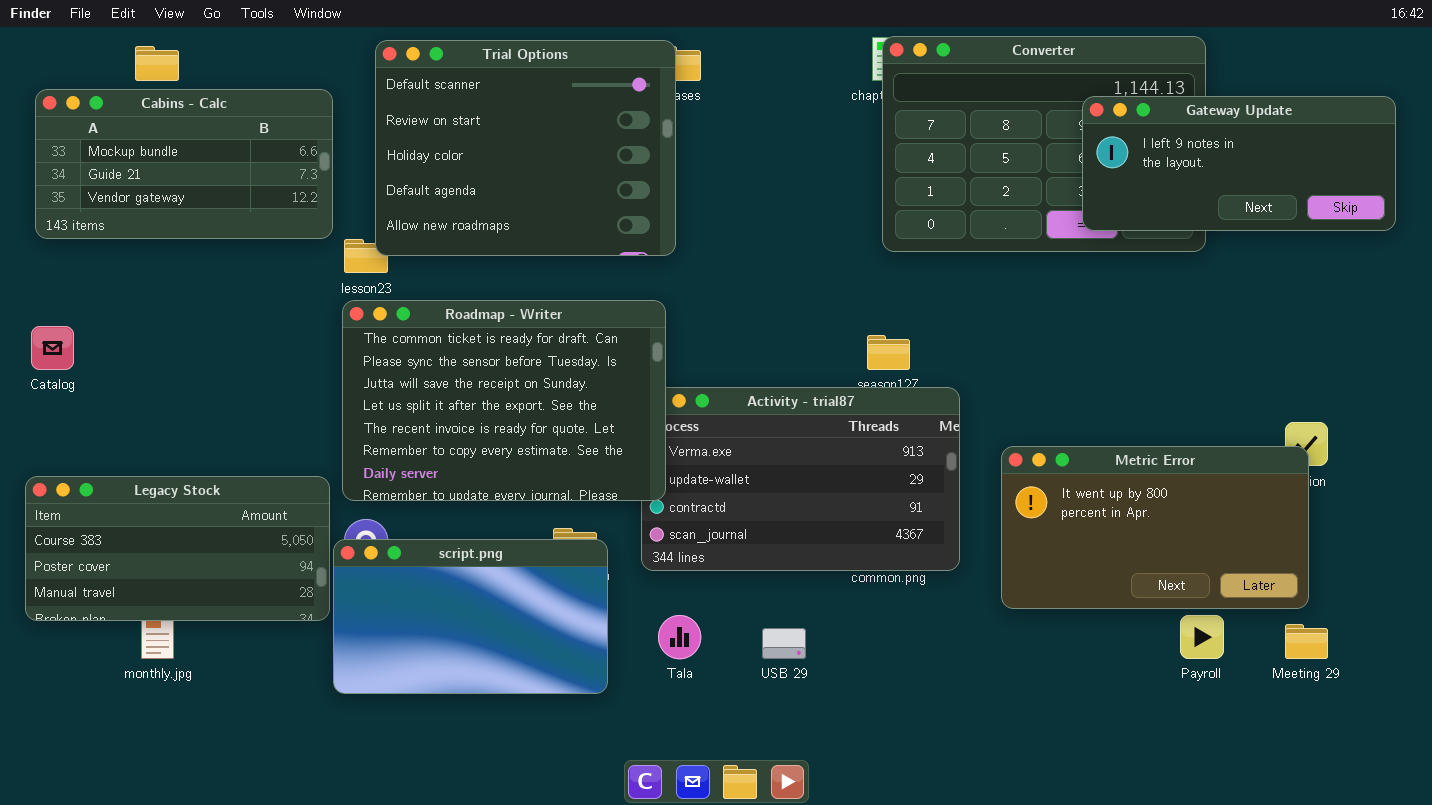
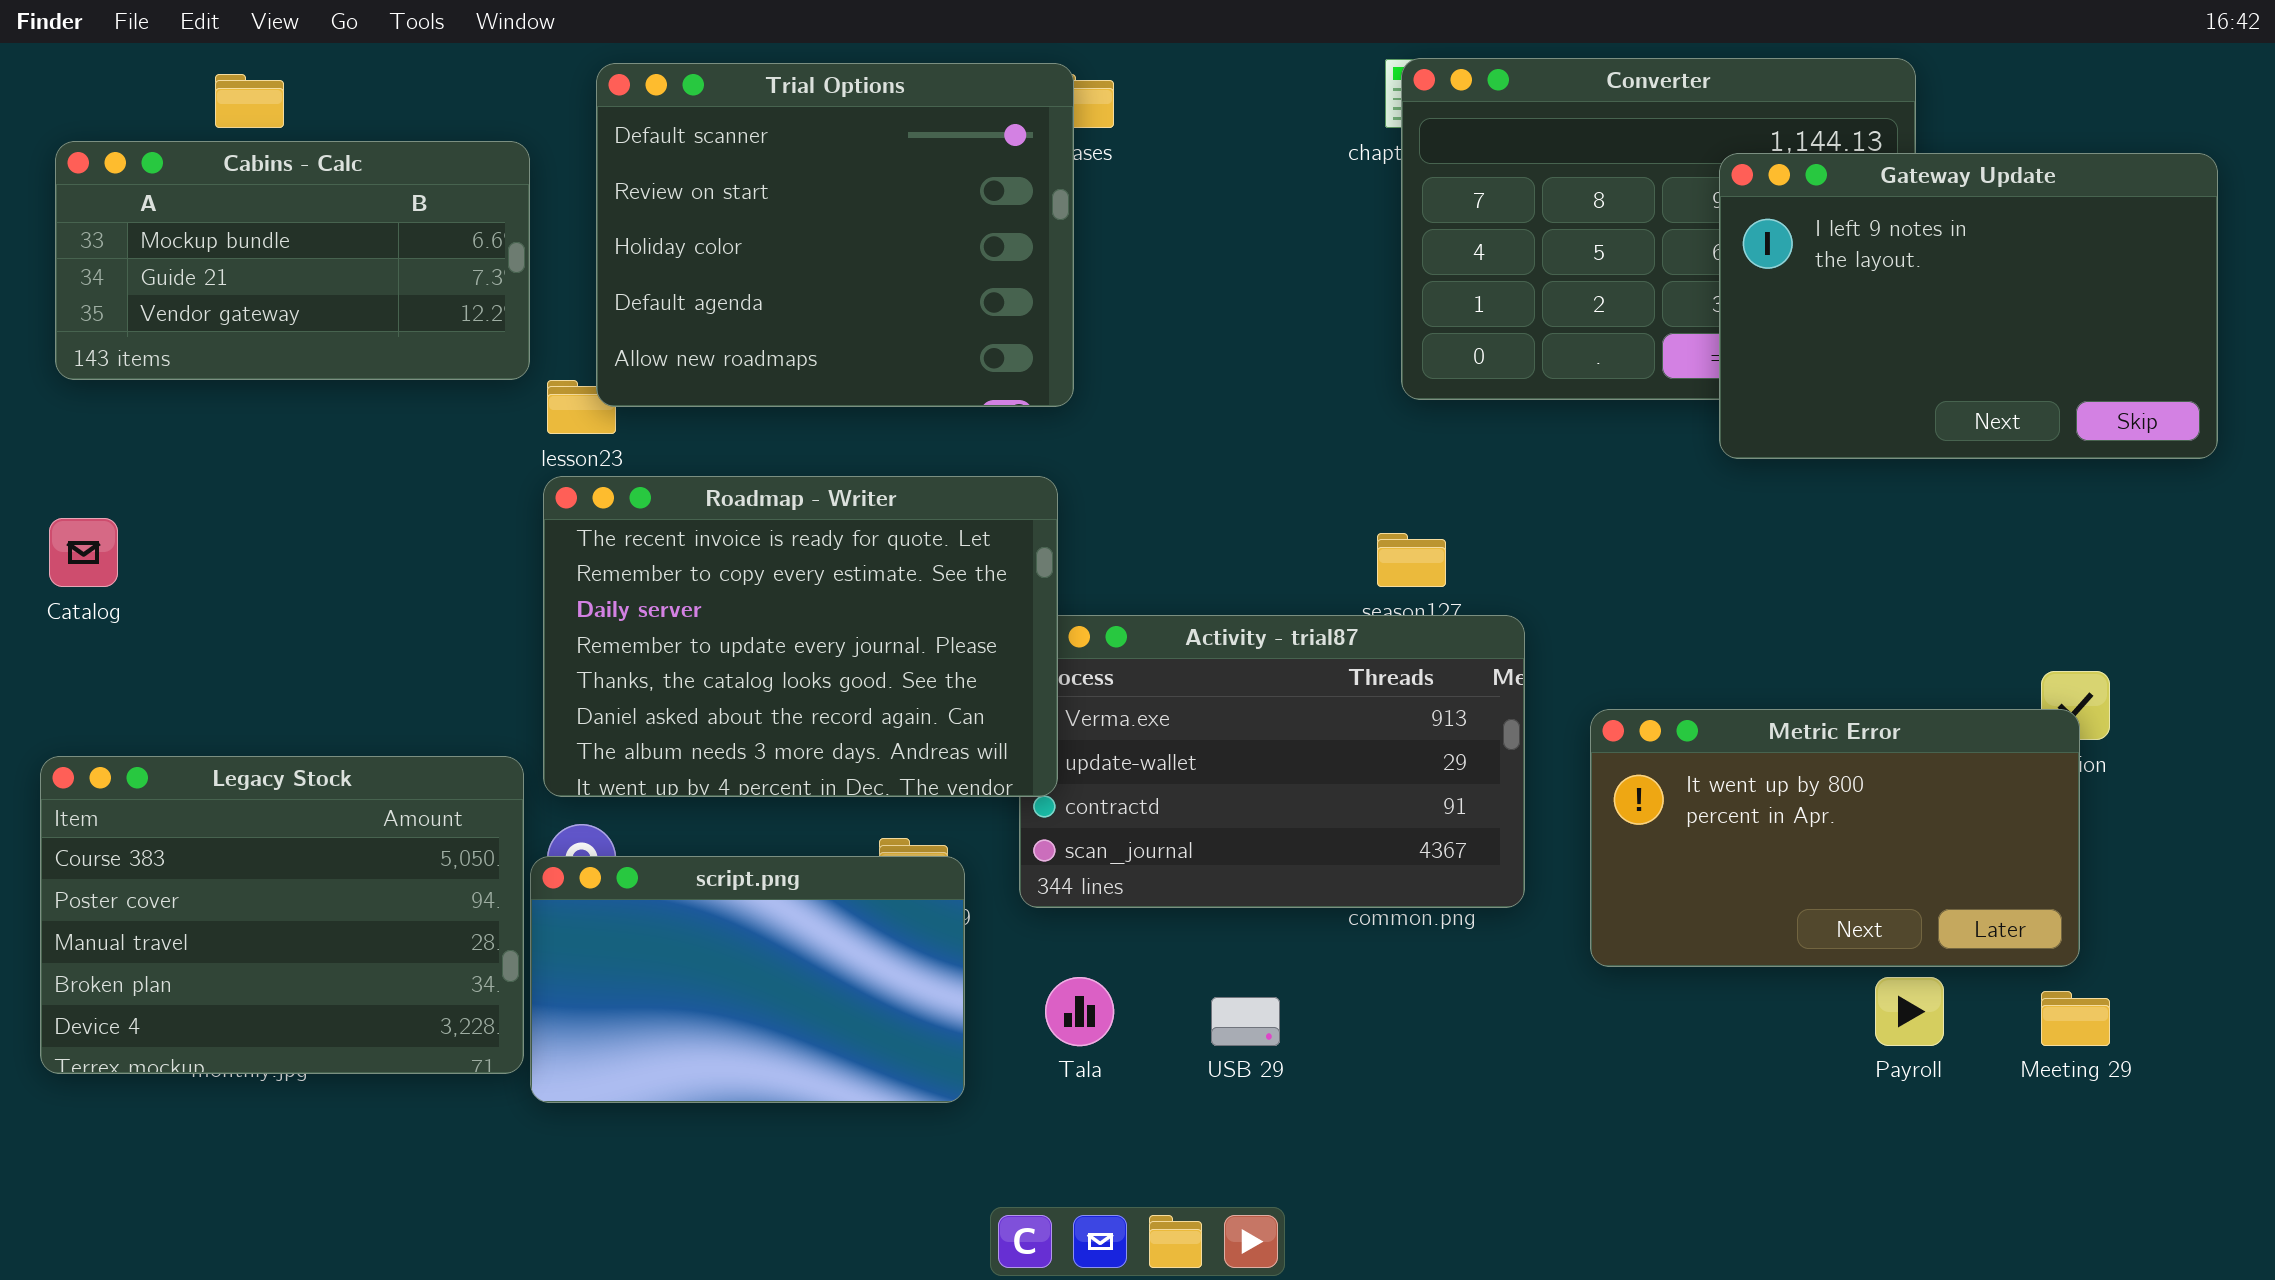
Gateway Update: [1082,96,1396,231] -> [1719,153,2218,459], resized
Roadmap - Writer: [342,300,666,501] -> [543,476,1058,797], scrolled down 4 rows
Legacy Stock: [25,476,330,621] -> [40,756,524,1074], resized

